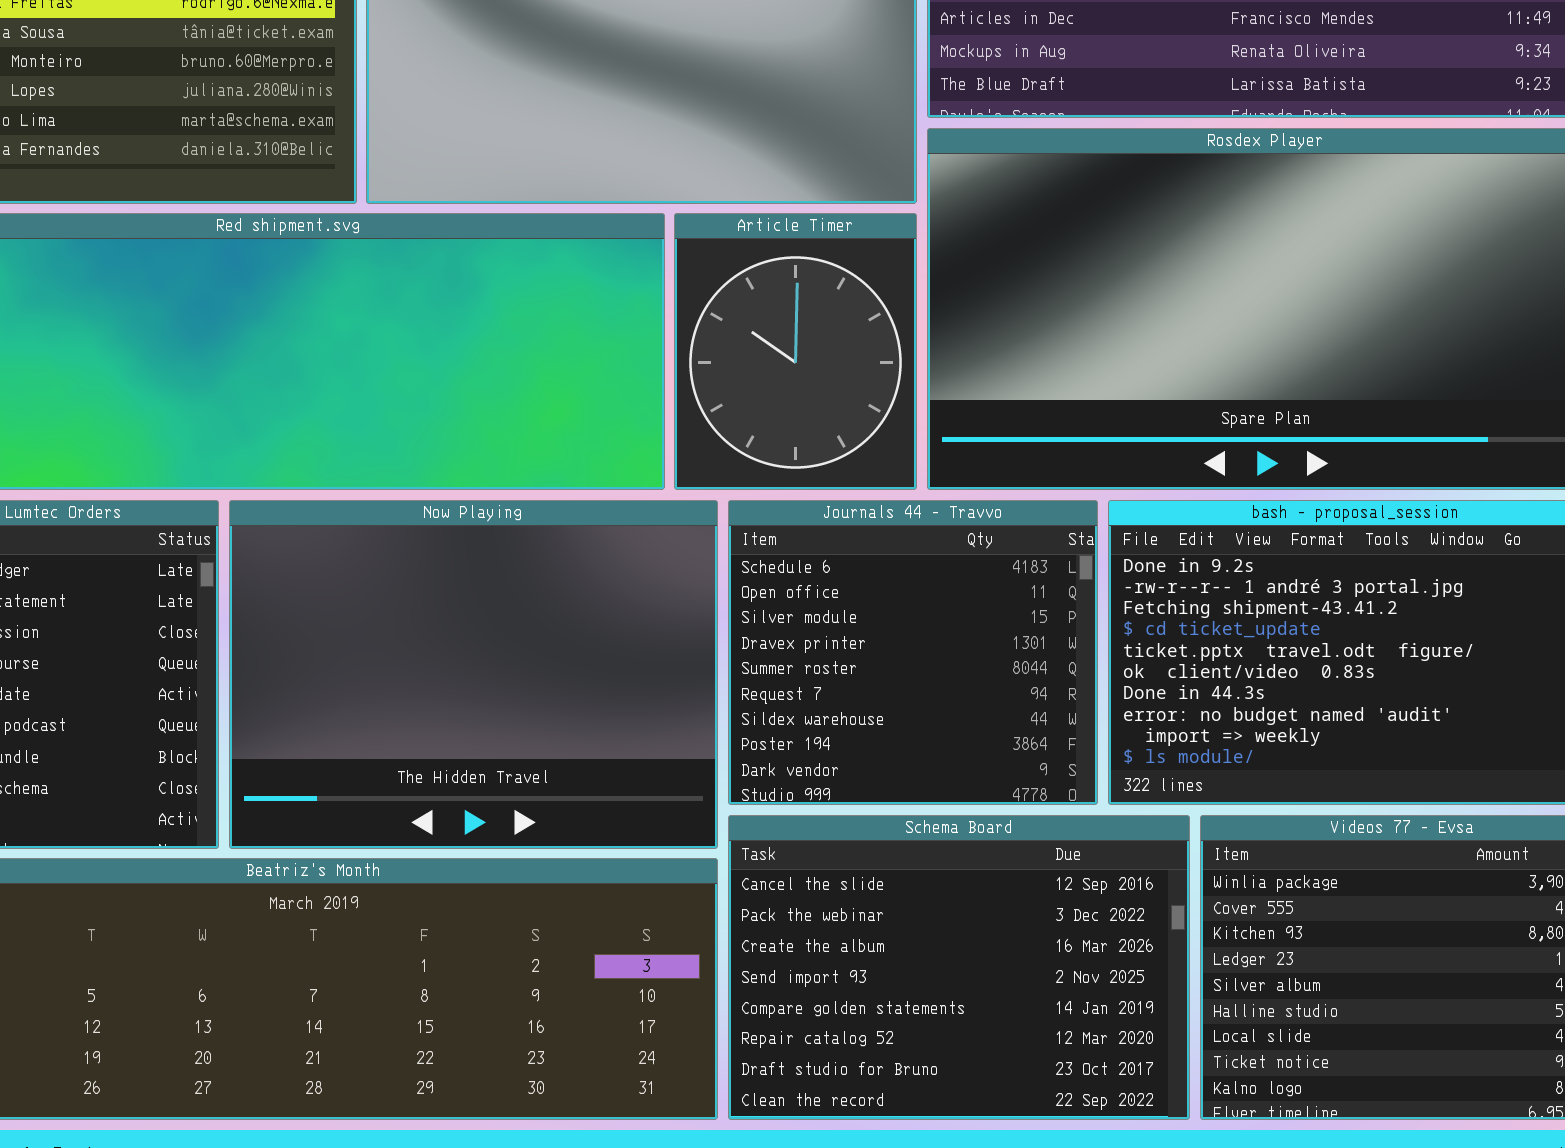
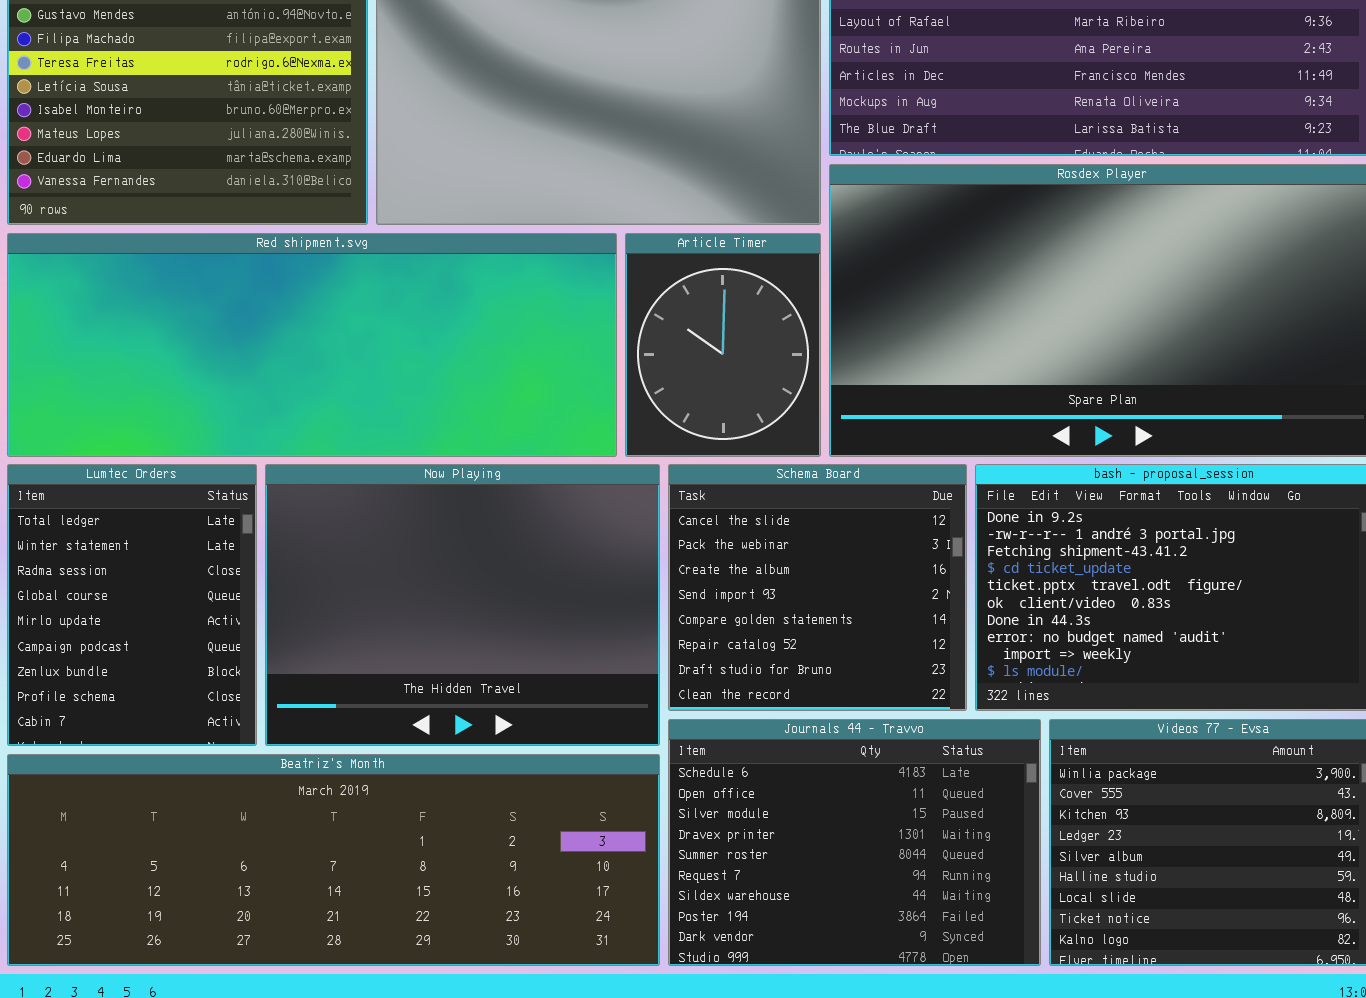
Journals 44 - Travvo: [728,500,1098,805] -> [668,719,1041,966], moved, resized
Schema Board: [728,815,1190,1120] -> [668,464,967,711], moved, resized

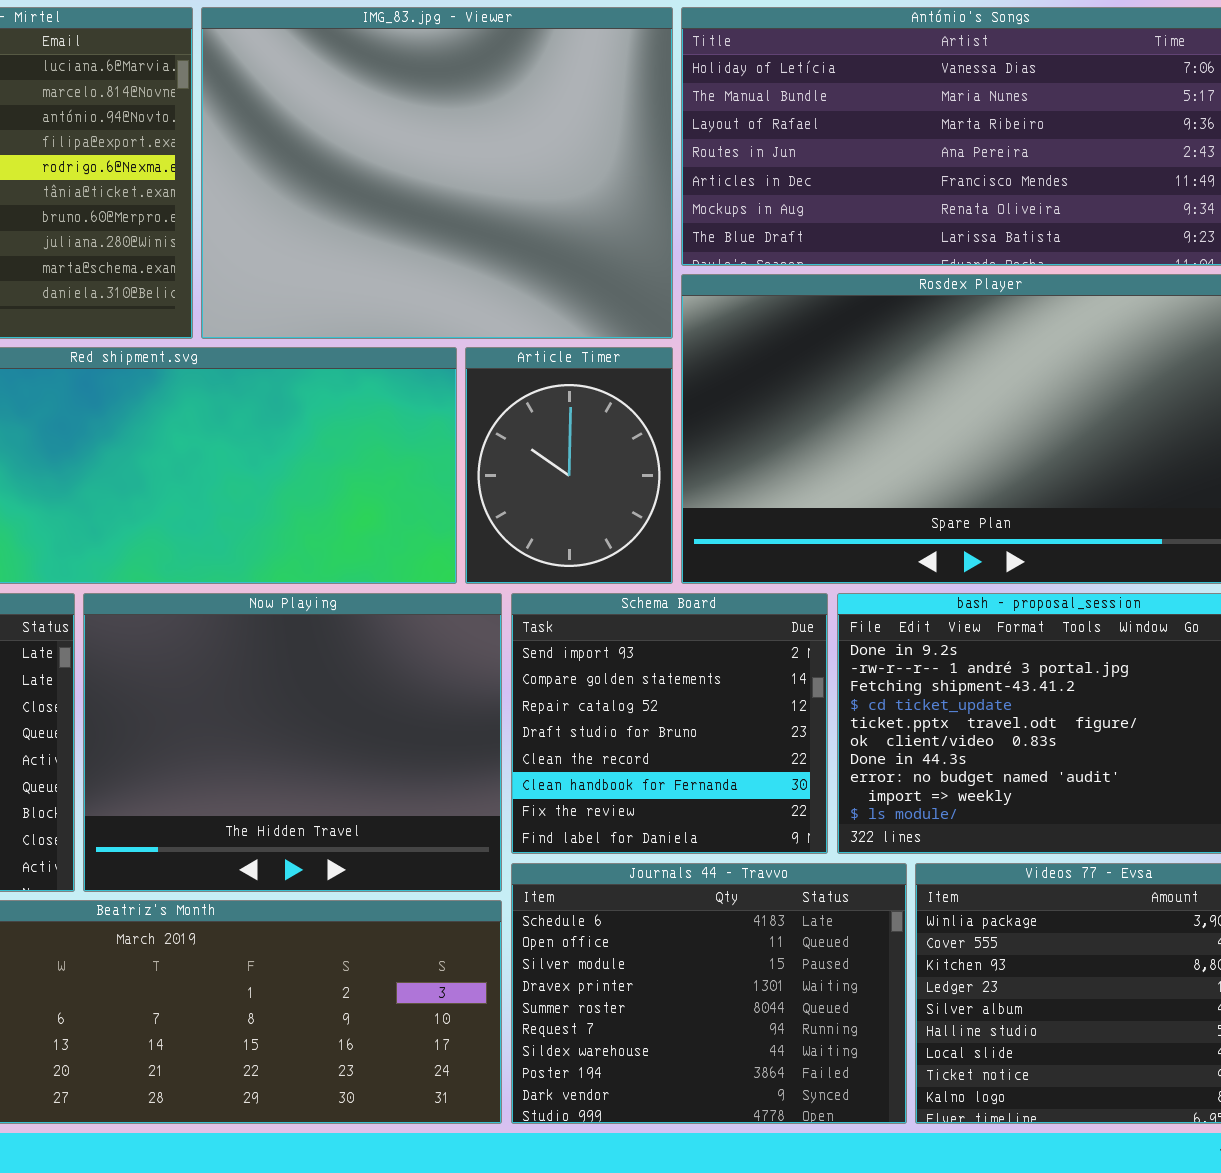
Schema Board: [668,464,967,711] -> [511,593,828,854], scrolled down 3 rows

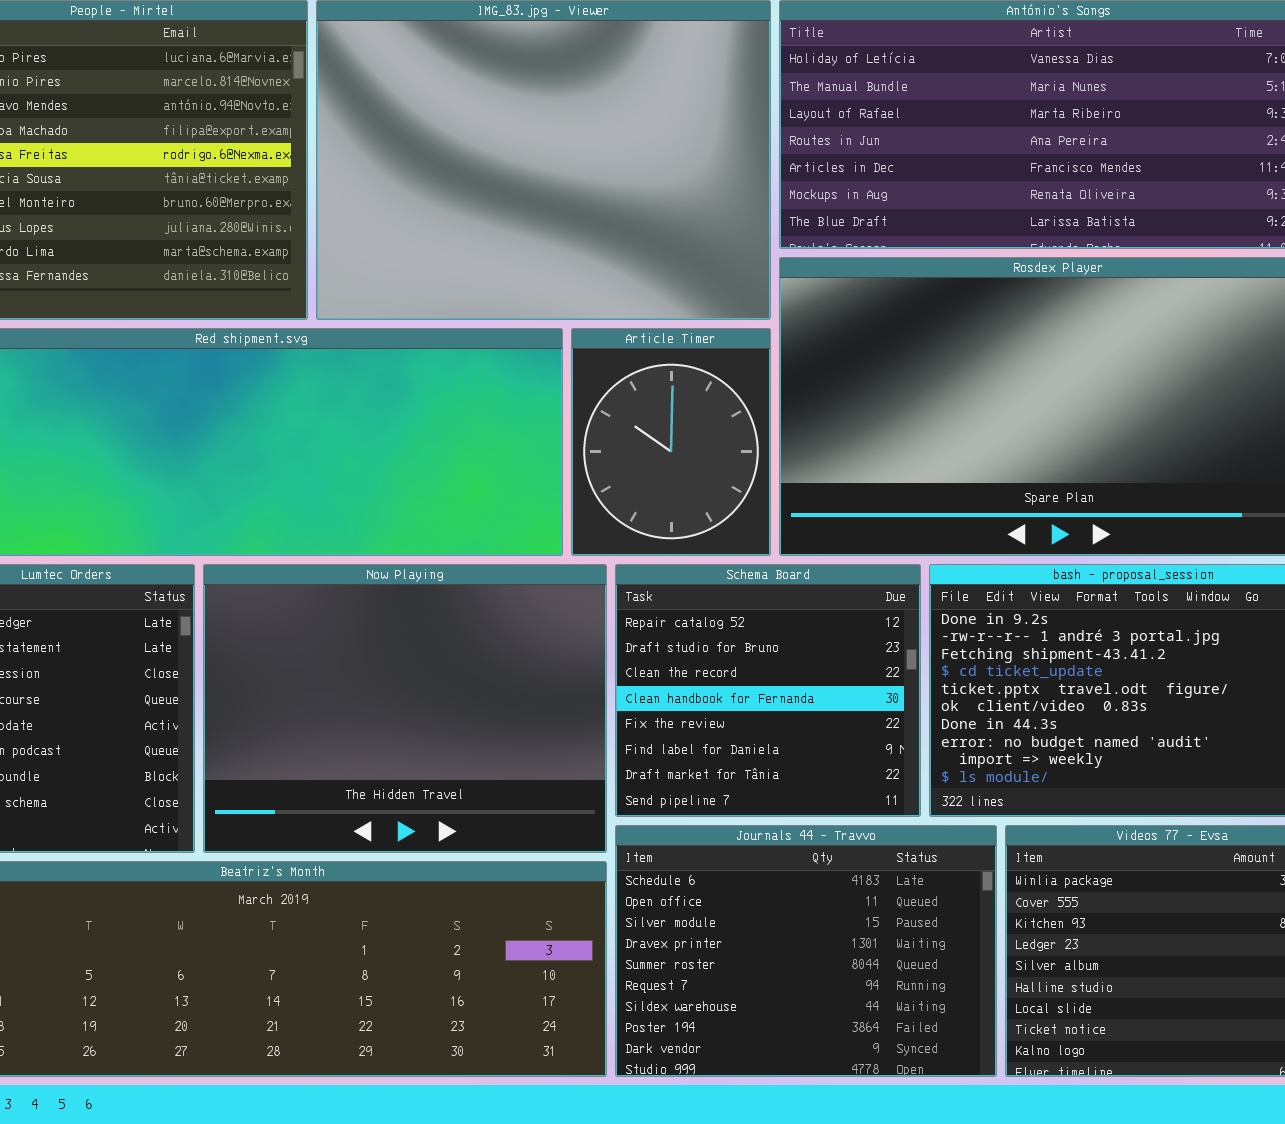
Schema Board: [511,593,828,854] -> [615,564,921,817], scrolled down 2 rows

